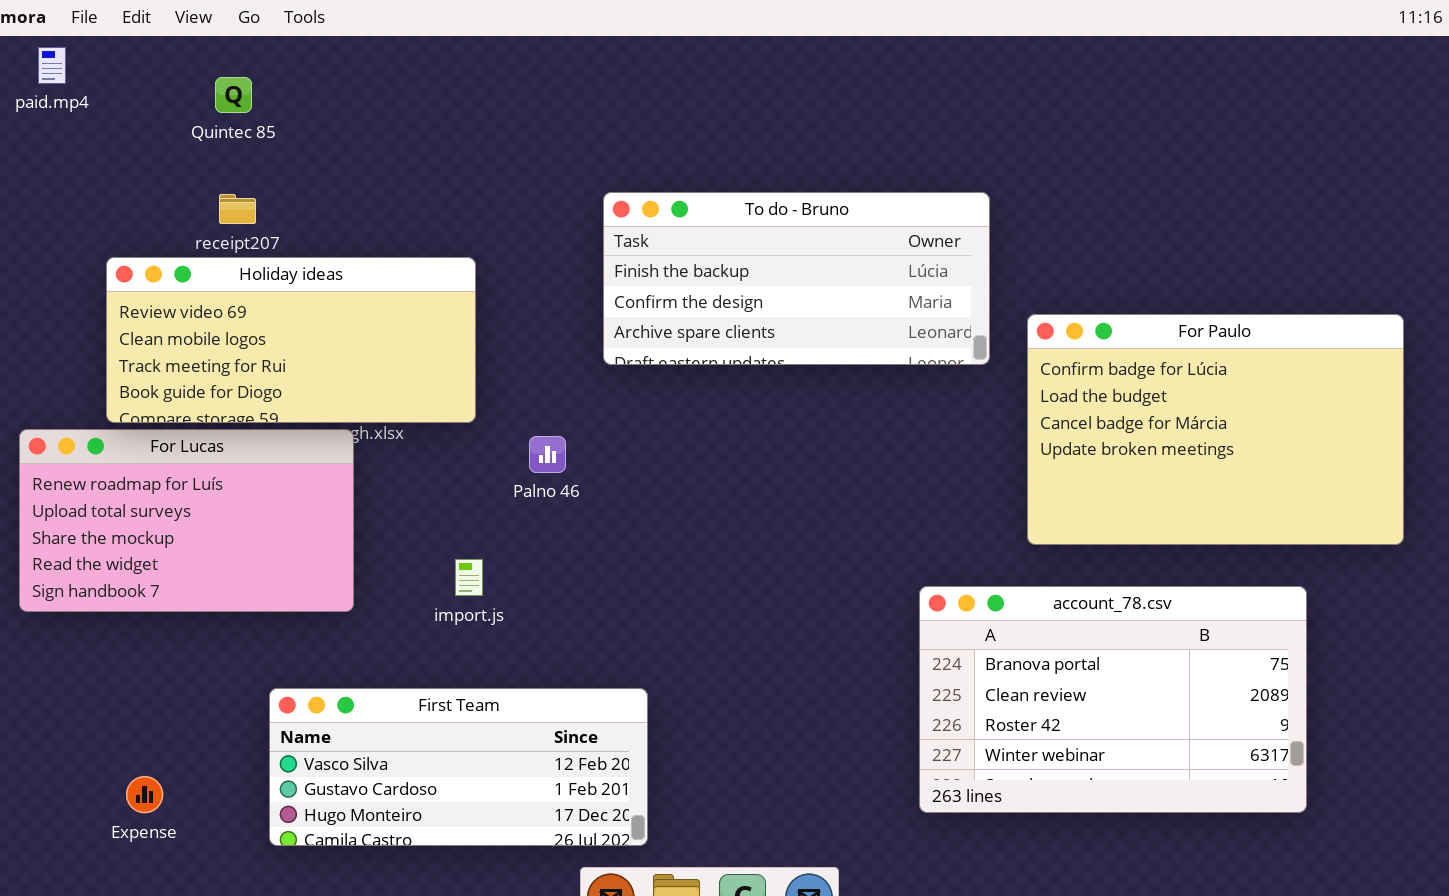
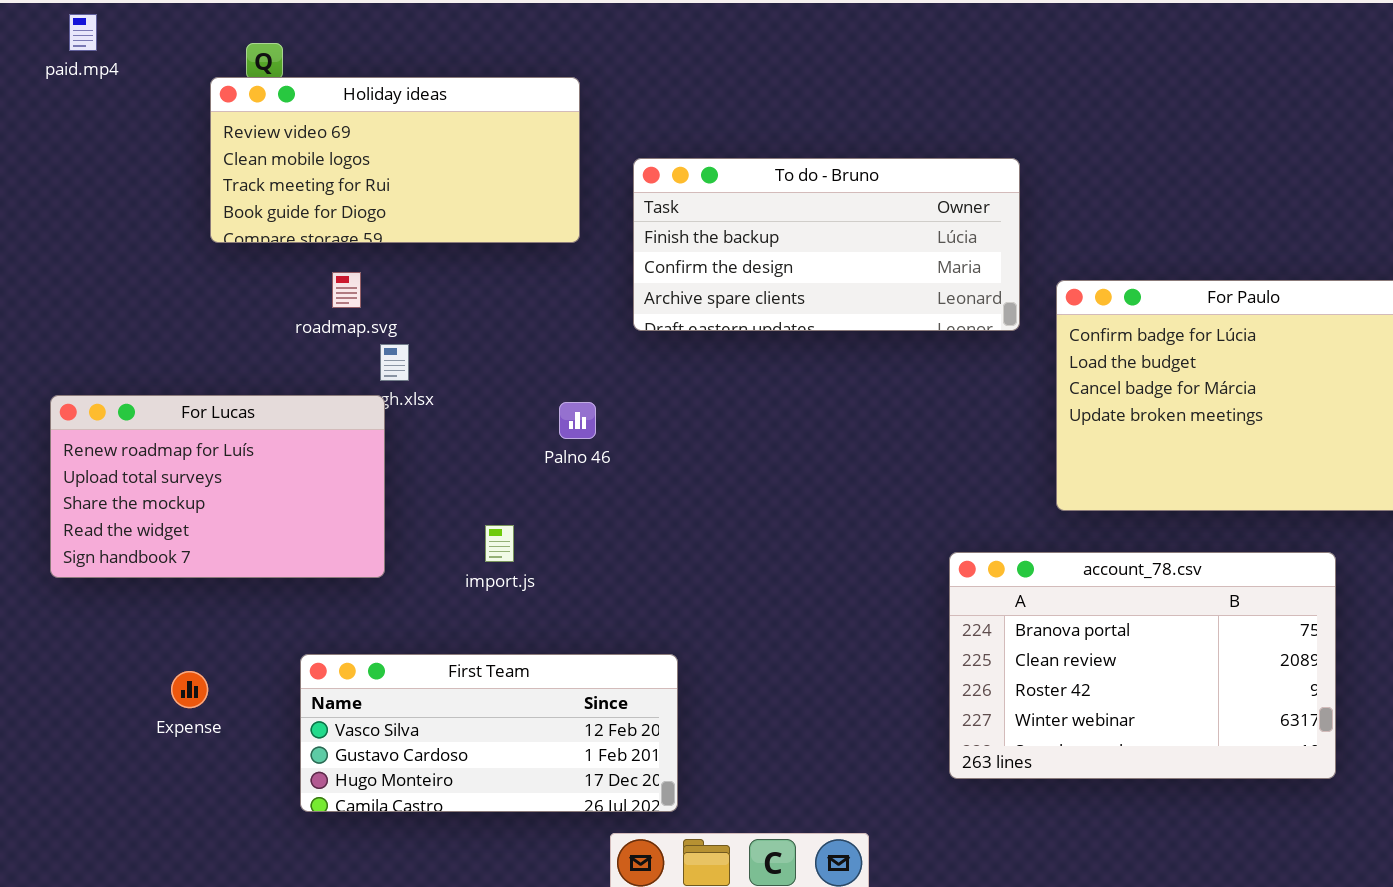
Holiday ideas: [106,257,476,423] -> [210,77,580,243], moved
Expense: [126,776,163,813] -> [171,671,208,708], moved

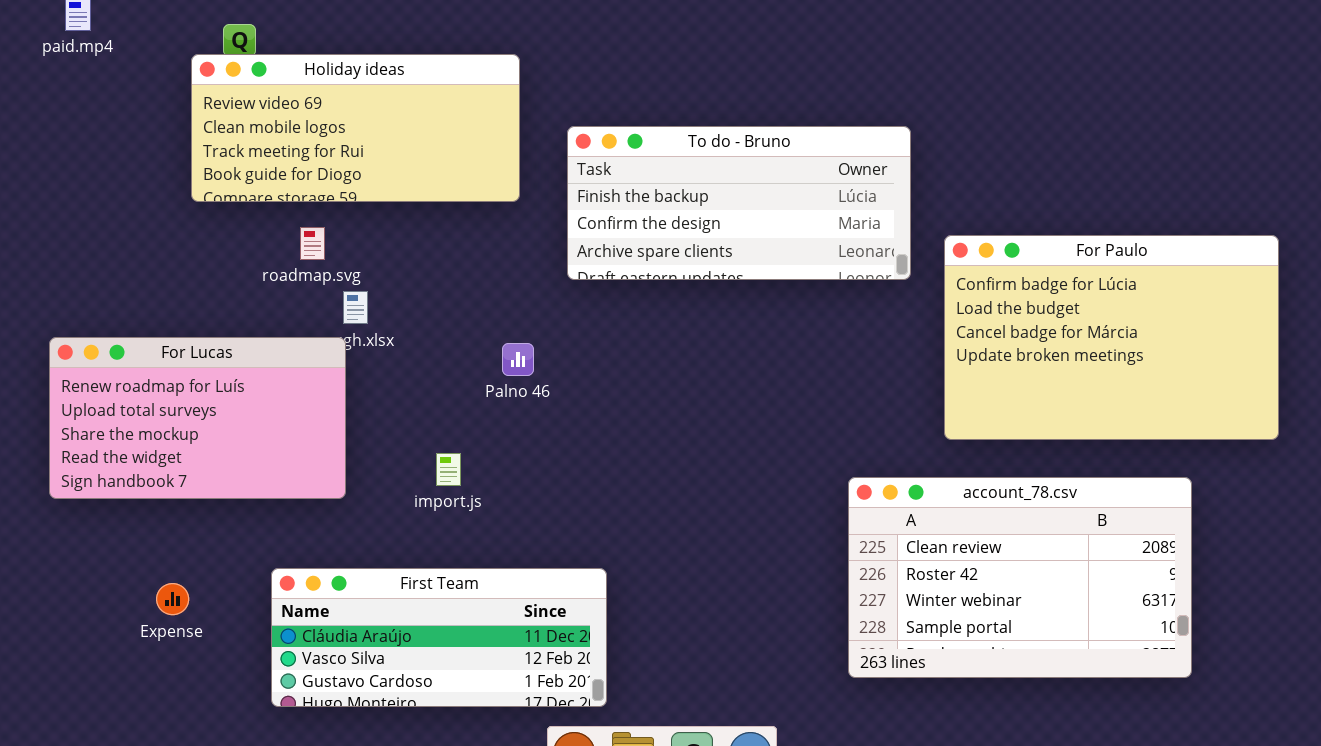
account_78.csv: [949,552,1336,779] -> [848,477,1192,678], scrolled down 1 row
First Team: [300,654,678,812] -> [271,568,607,707], scrolled up 1 row

